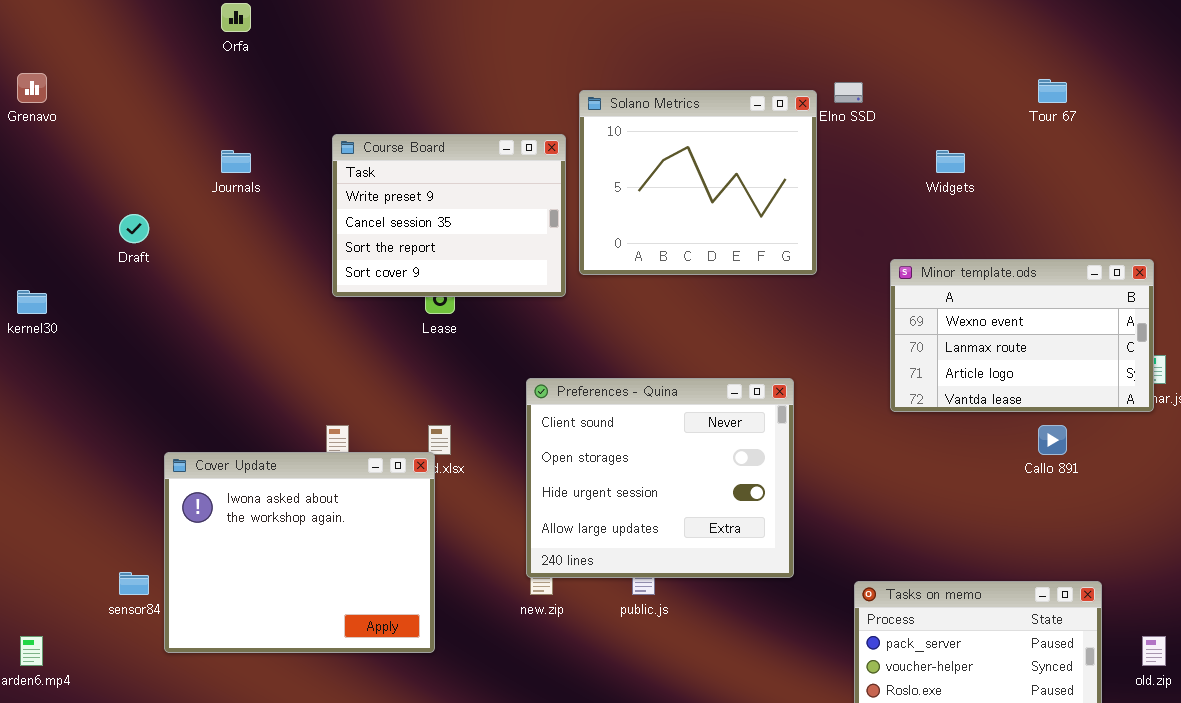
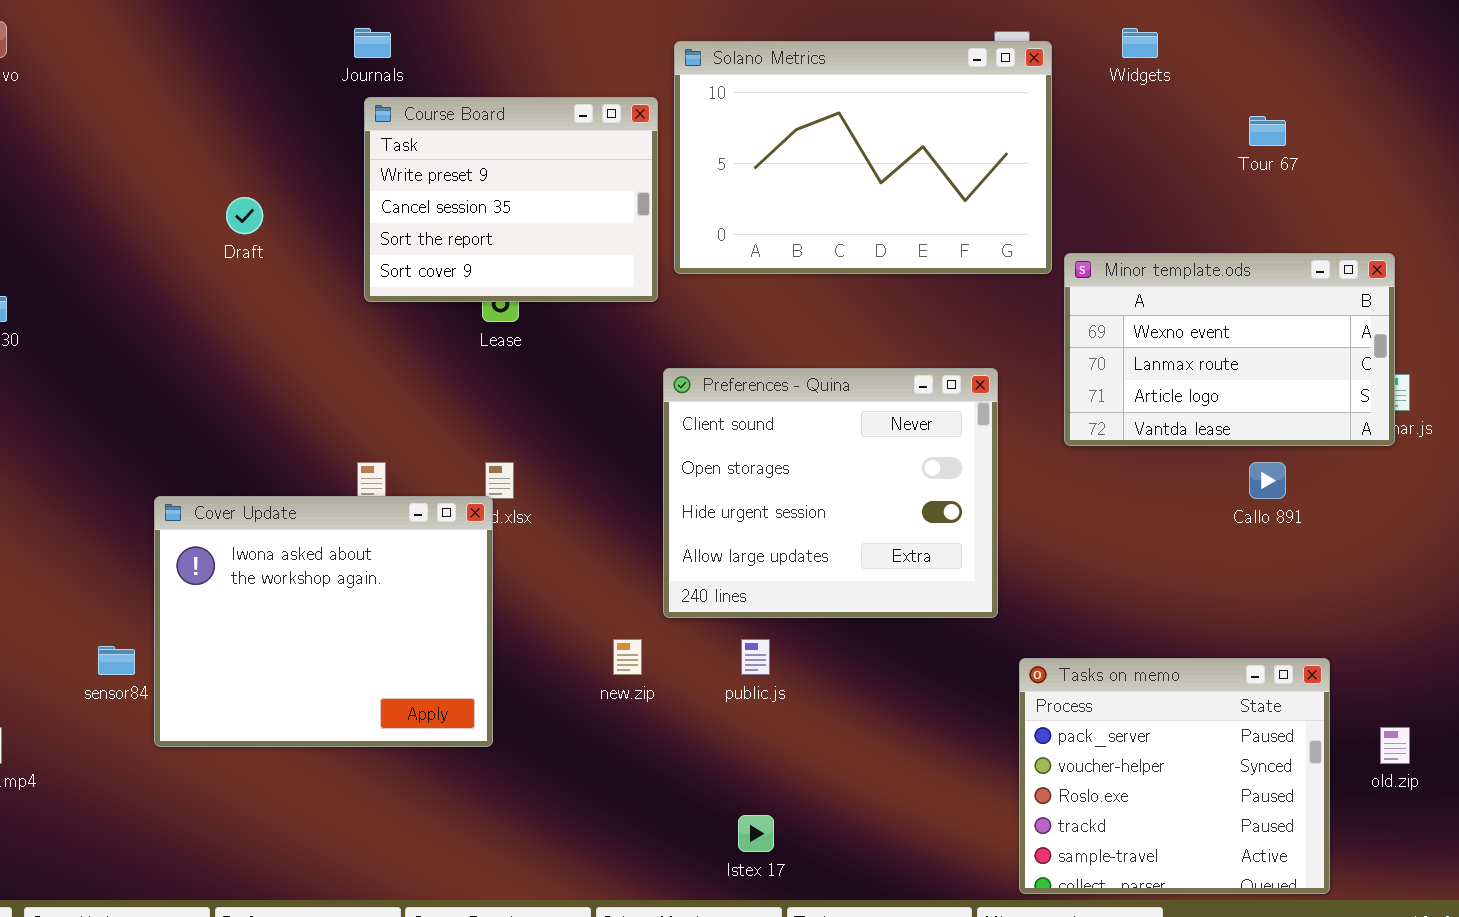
Tour 67: [1038,79,1067,103] -> [1249,116,1286,146], moved
Solano Metrics: [579,90,817,275] -> [674,41,1052,274], resized
Journals: [221,150,251,173] -> [354,28,391,58], moved
Widgets: [936,150,965,173] -> [1122,28,1158,58], moved
Draft: [119,214,149,243] -> [226,197,263,234], moved
Preferences - Quina: [526,378,794,578] -> [663,368,998,618], moved

